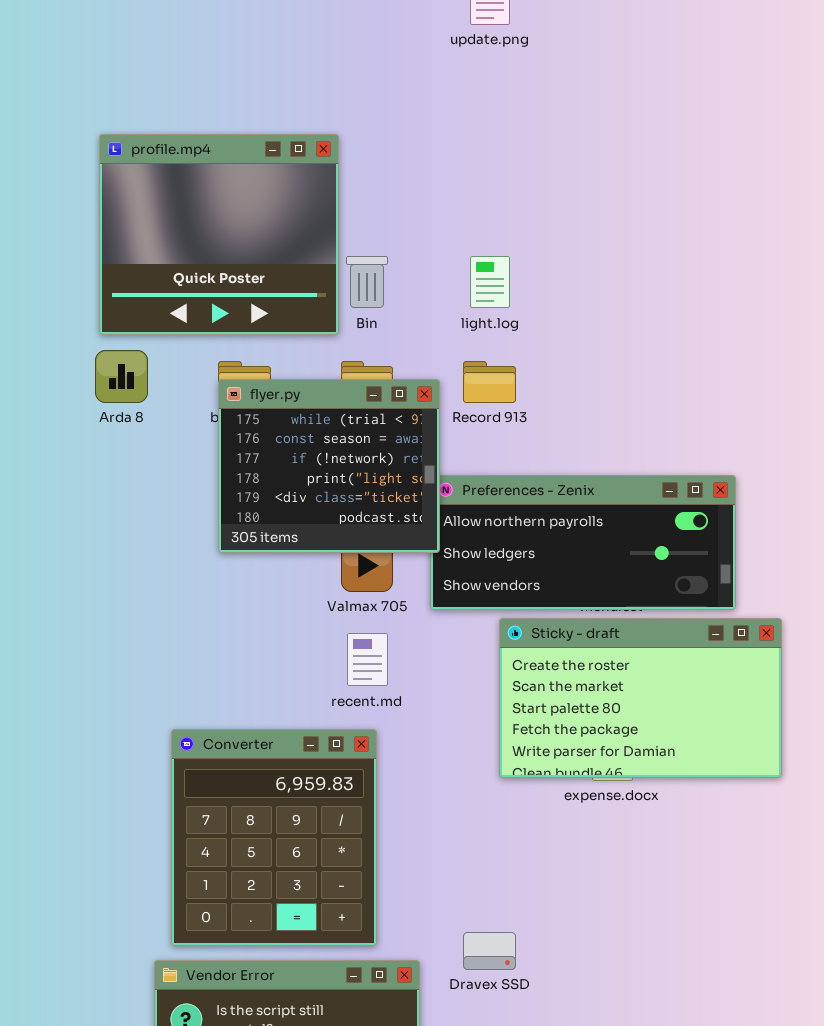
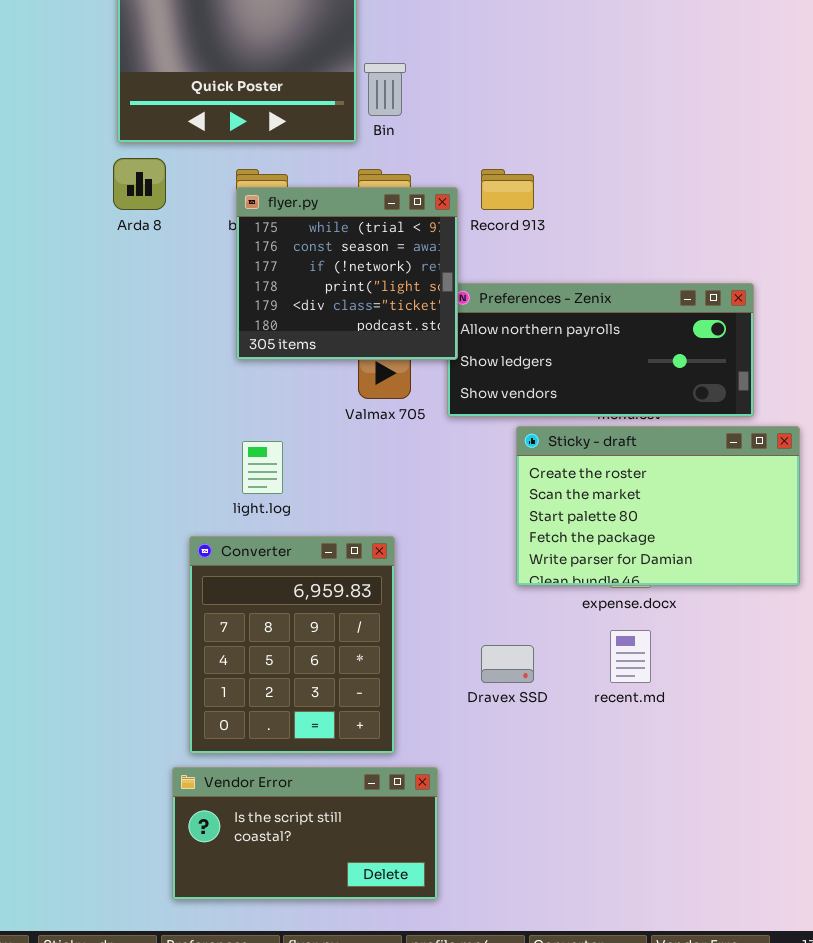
light.log: [470,256,510,308] -> [242,441,283,494], moved
recent.md: [347,633,388,686] -> [610,630,651,683], moved
Dravex SSD: [463,932,516,970] -> [481,645,534,683], moved

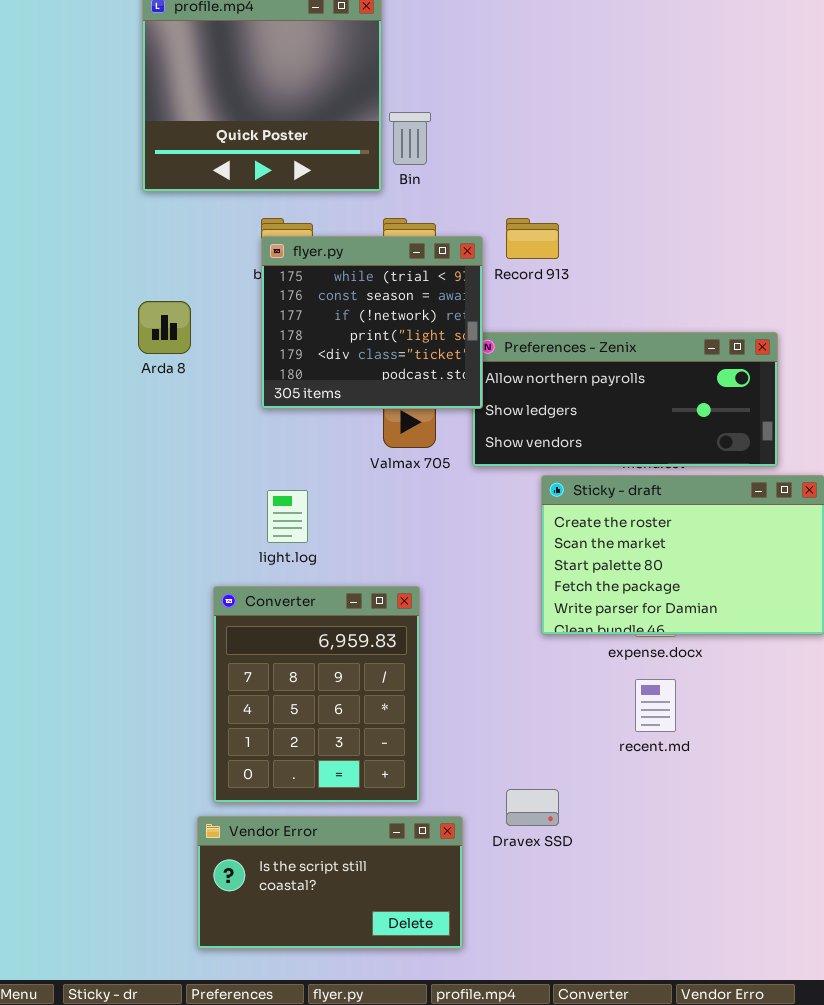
Arda 8: [113,158,166,210] -> [138,301,191,354], moved
Dravex SSD: [481,645,534,683] -> [506,789,559,826], moved

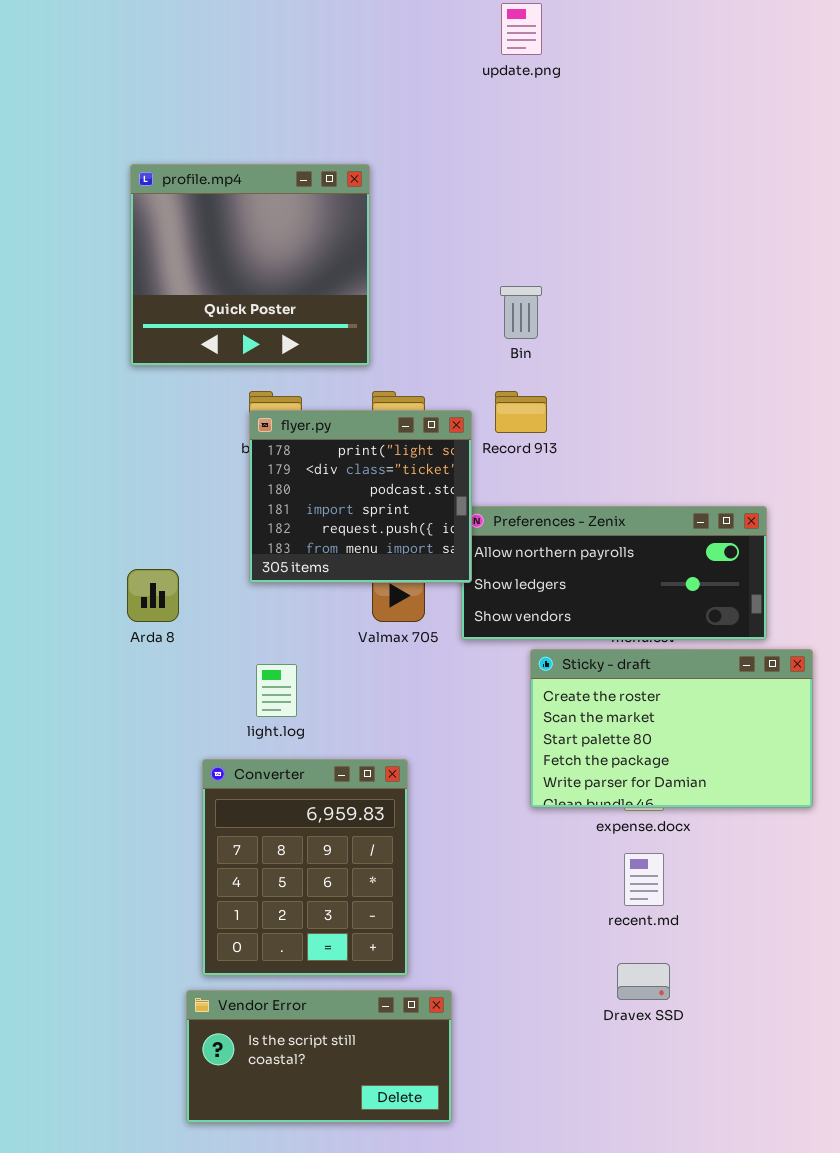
Bin: [389,112,431,165] -> [500,286,542,339], moved
flyer.py: [261,236,483,409] -> [249,410,472,583], scrolled down 3 rows
Arda 8: [138,301,191,354] -> [127,569,179,622], moved
Dravex SSD: [506,789,559,826] -> [617,963,670,1000], moved

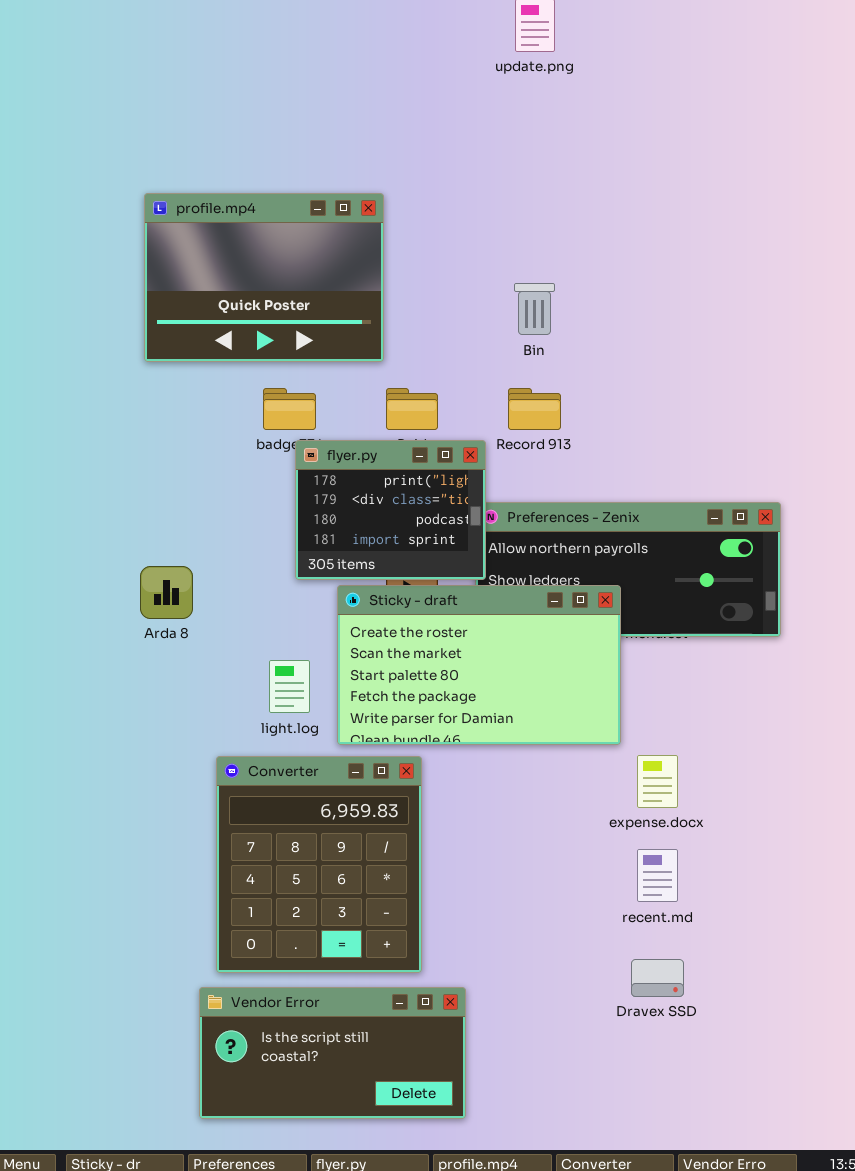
profile.mp4: [130,164,370,366] -> [144,193,384,362], resized
flyer.py: [249,410,472,583] -> [295,440,486,580], resized
Sticky - draft: [530,649,813,808] -> [337,585,621,745], moved

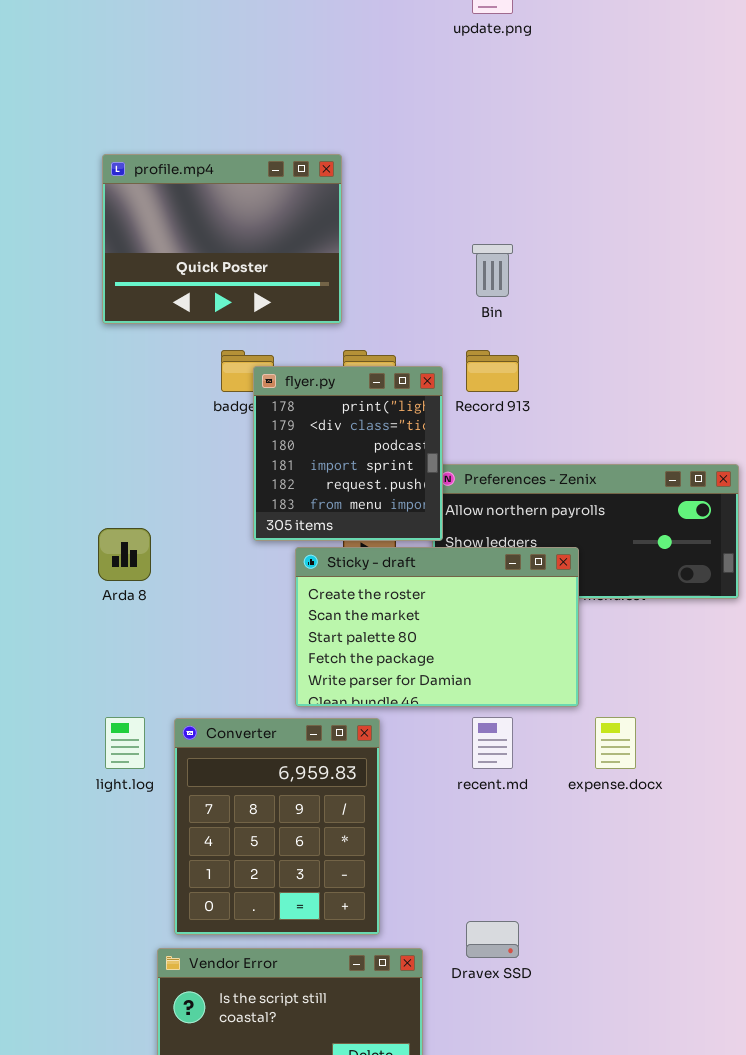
flyer.py: [295,440,486,580] -> [253,366,443,541], resized
light.log: [269,660,310,713] -> [105,717,145,769], moved
recent.md: [637,849,678,902] -> [472,717,513,769], moved
Dravex SSD: [631,959,684,997] -> [466,921,519,958], moved

